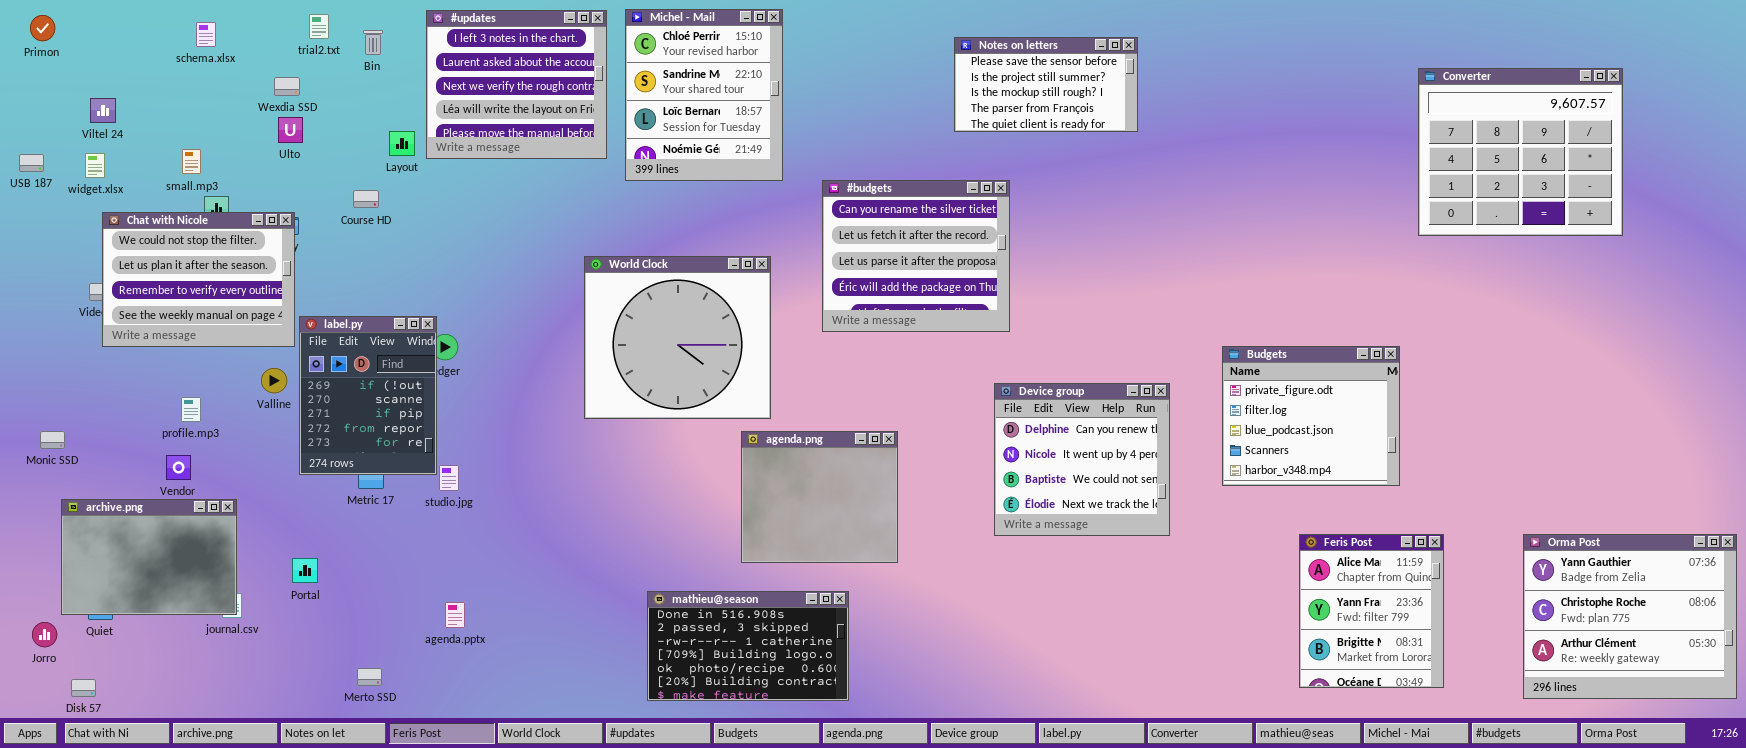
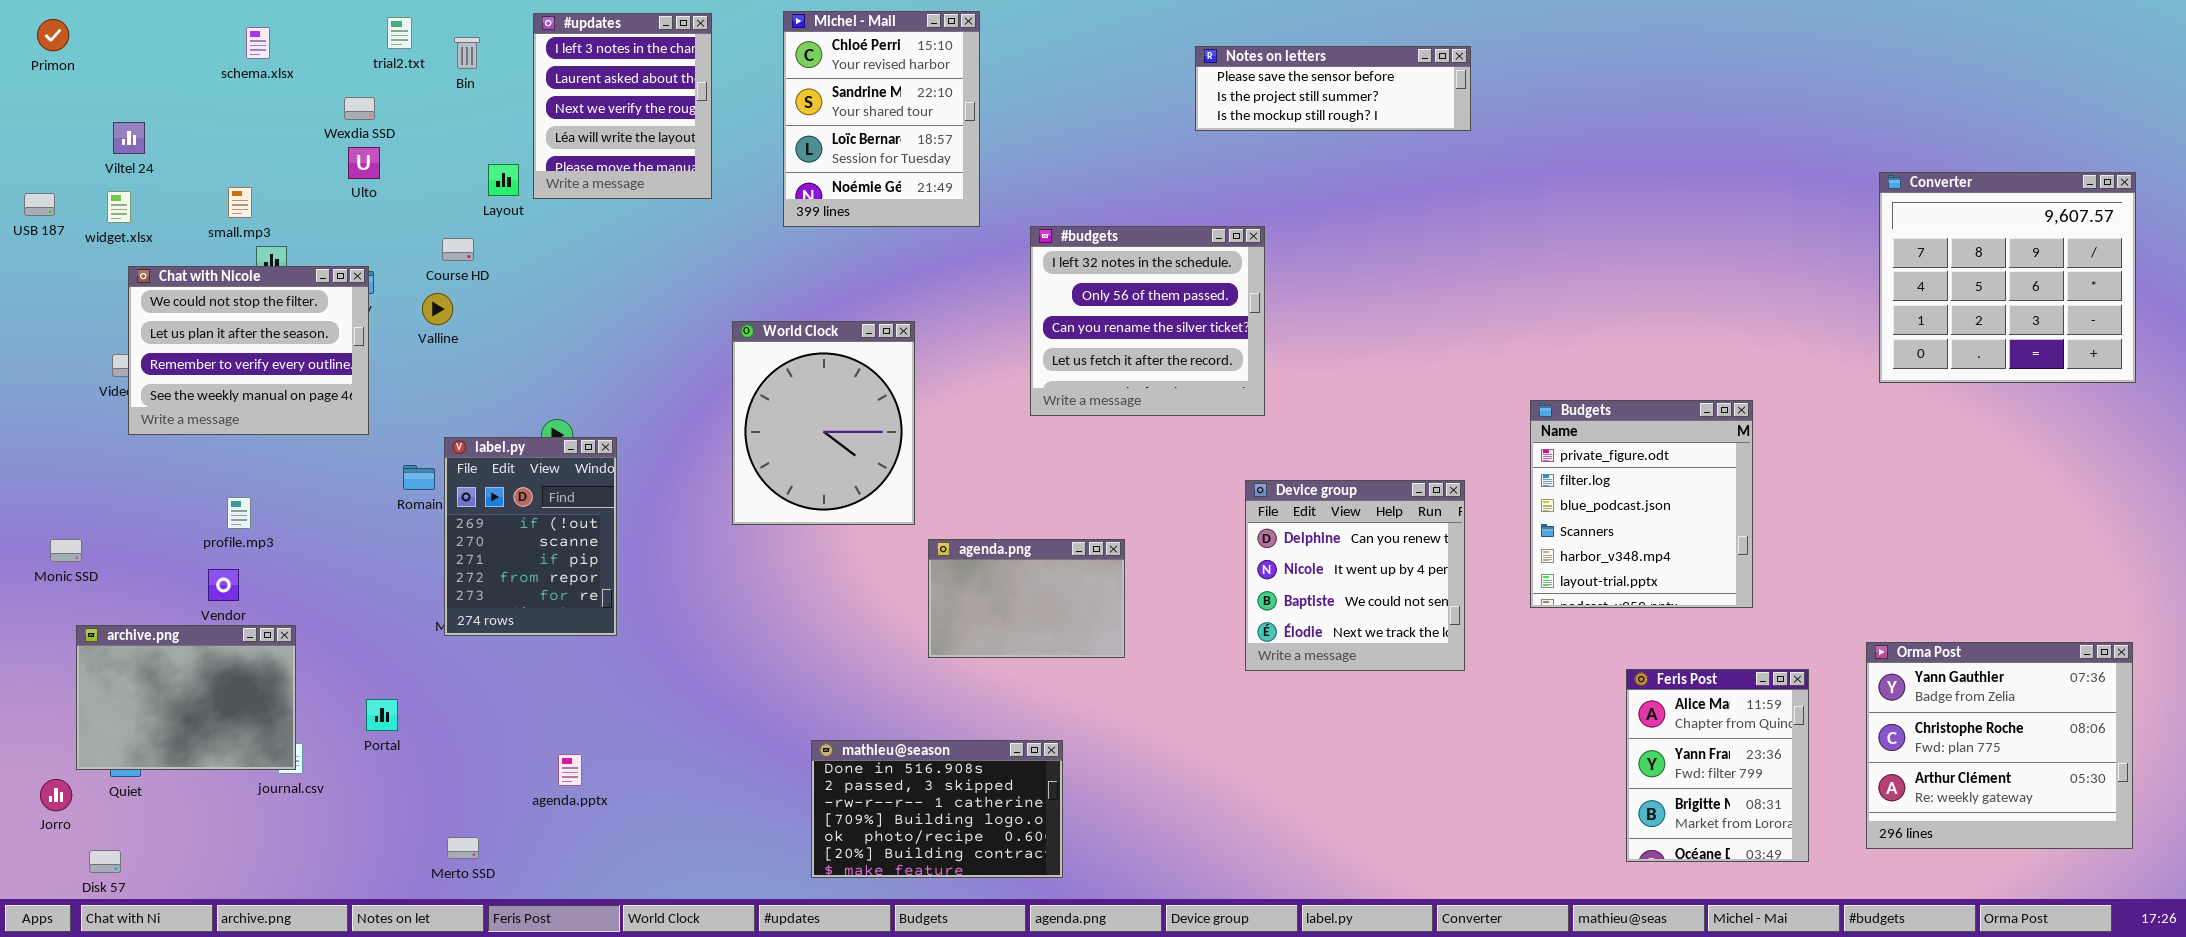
#updates: [426,10,607,159] -> [533,13,712,199], resized
Notes on letters: [954,37,1138,132] -> [1195,46,1471,131], resized
Converter: [1418,68,1623,236] -> [1879,172,2136,383], moved
#budgets: [822,180,1010,332] -> [1030,226,1265,416], scrolled up 2 rows
World Clock: [584,256,771,419] -> [732,321,915,525], resized
label.py: [299,316,437,475] -> [444,437,617,636], moved
Budgets: [1222,346,1400,486] -> [1530,400,1753,608], resized
Valline: [261,368,287,393] -> [422,293,453,325], moved
agenda.png: [741,431,898,563] -> [928,539,1125,658], resized
Orma Post: [1523,534,1737,699] -> [1866,642,2133,849], moved

